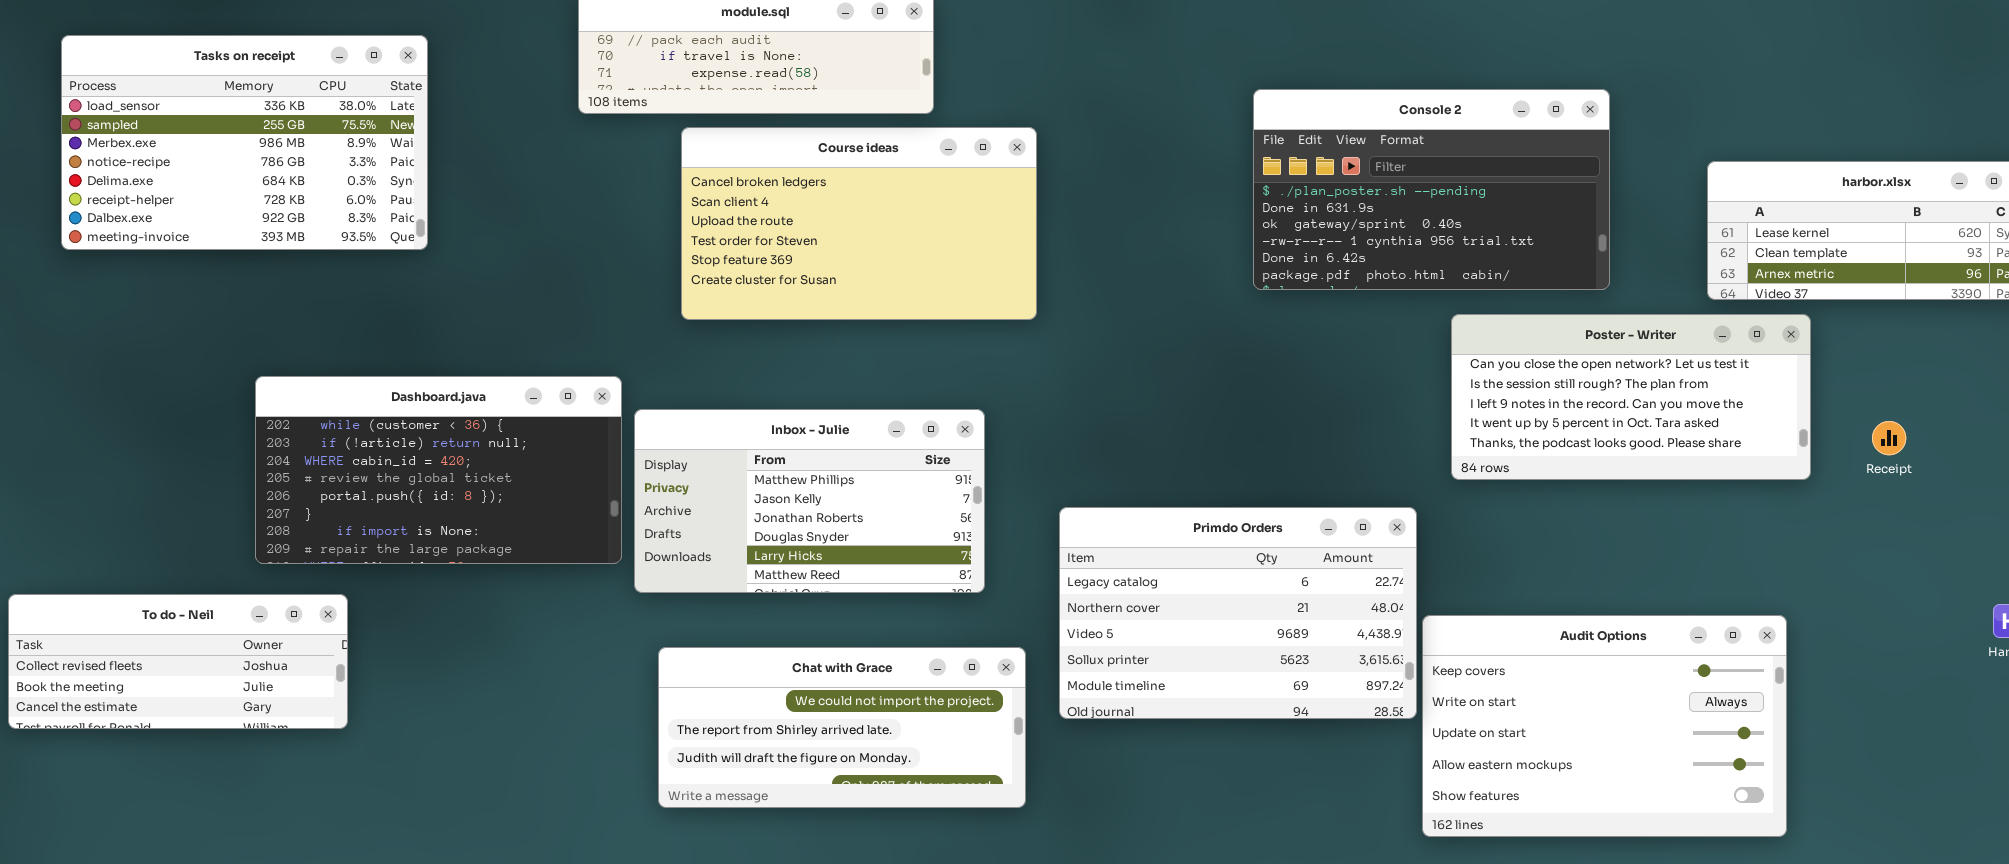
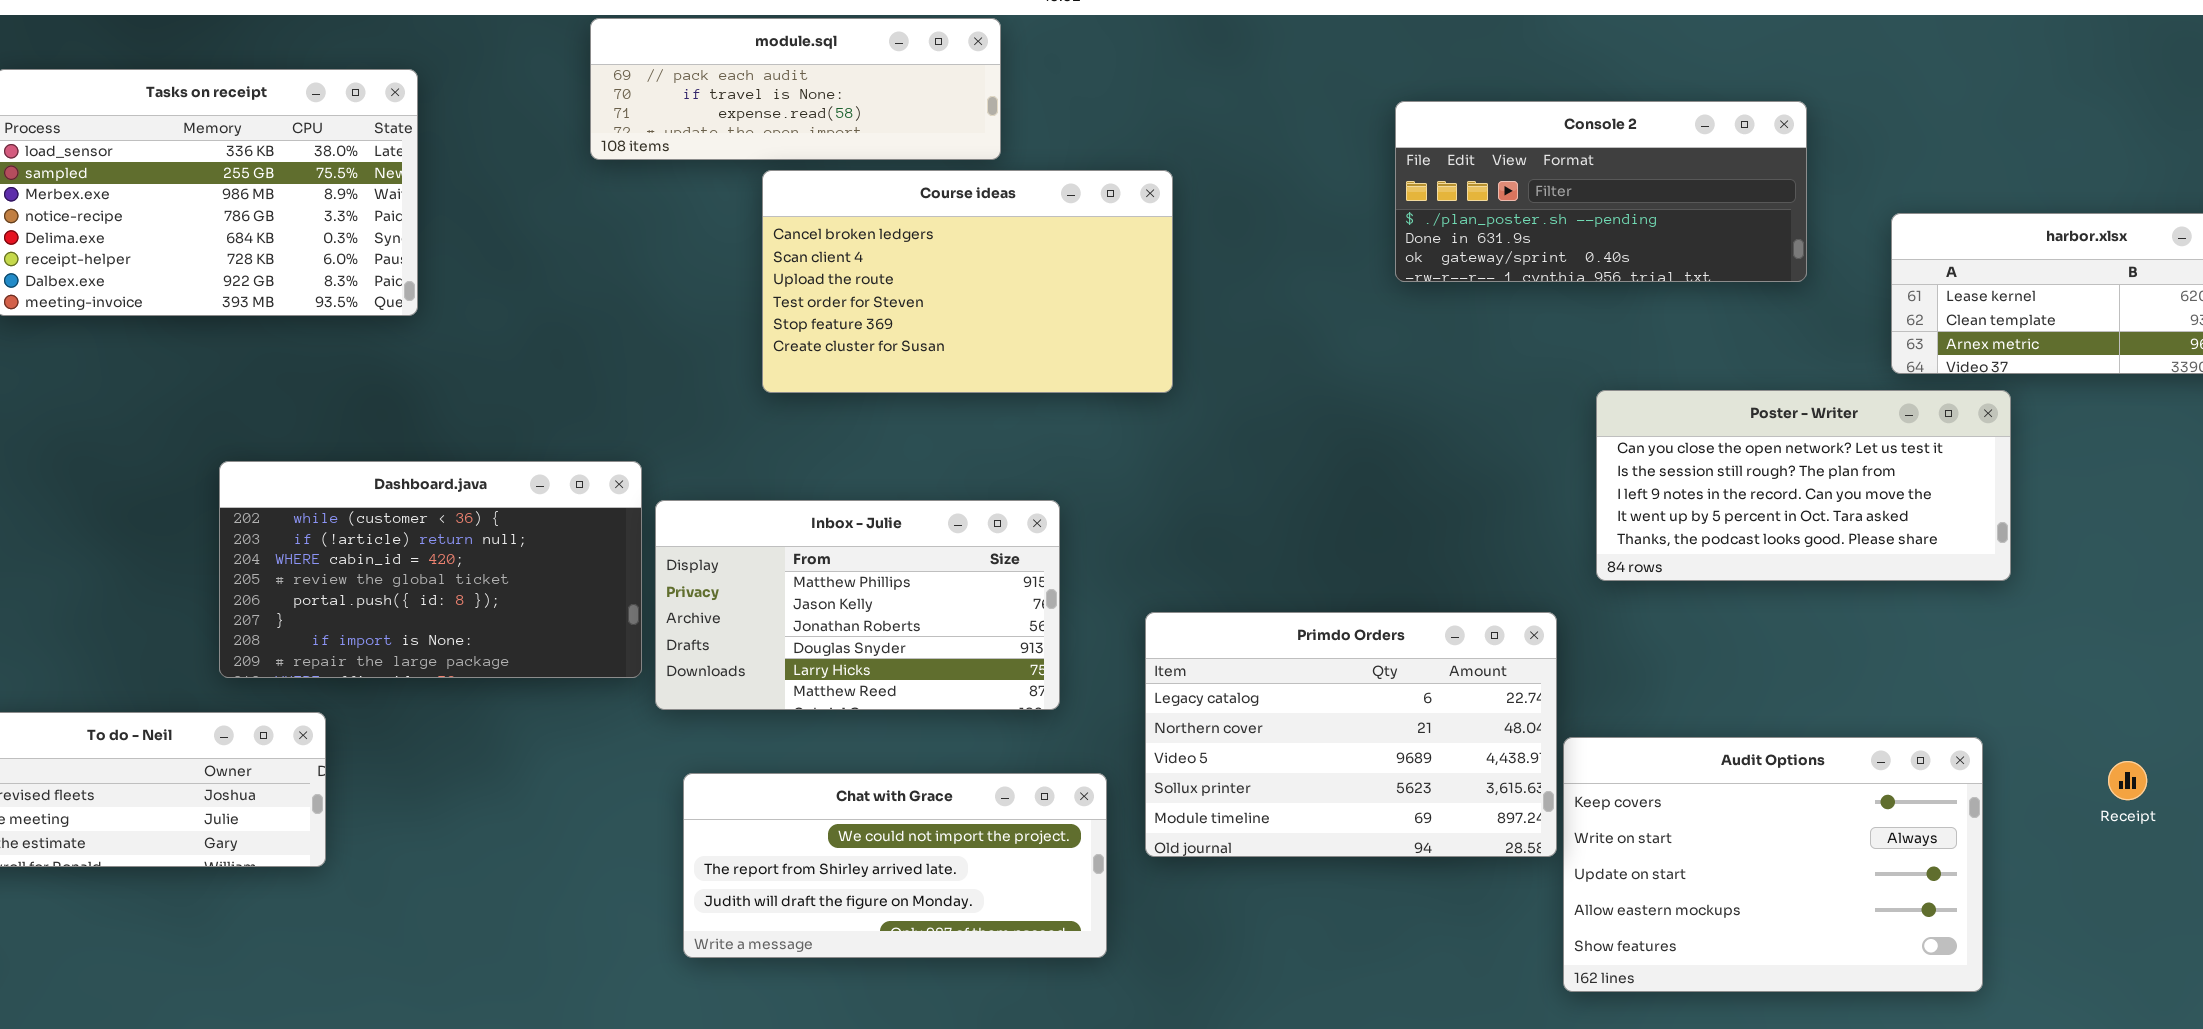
Console 2: [1253,89,1610,290] -> [1395,101,1807,282], moved, resized
Course ideas: [681,127,1037,320] -> [762,170,1173,393], moved
Receipt: [1872,421,1906,455] -> [2108,761,2147,800], moved

